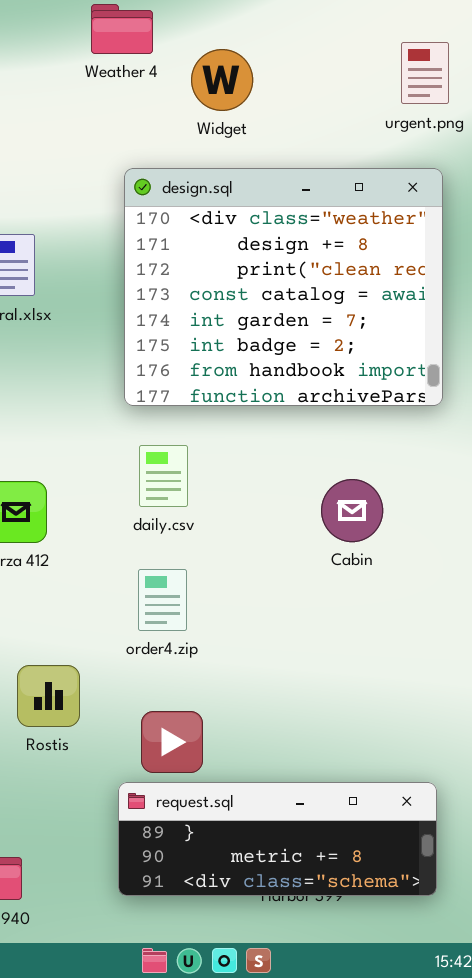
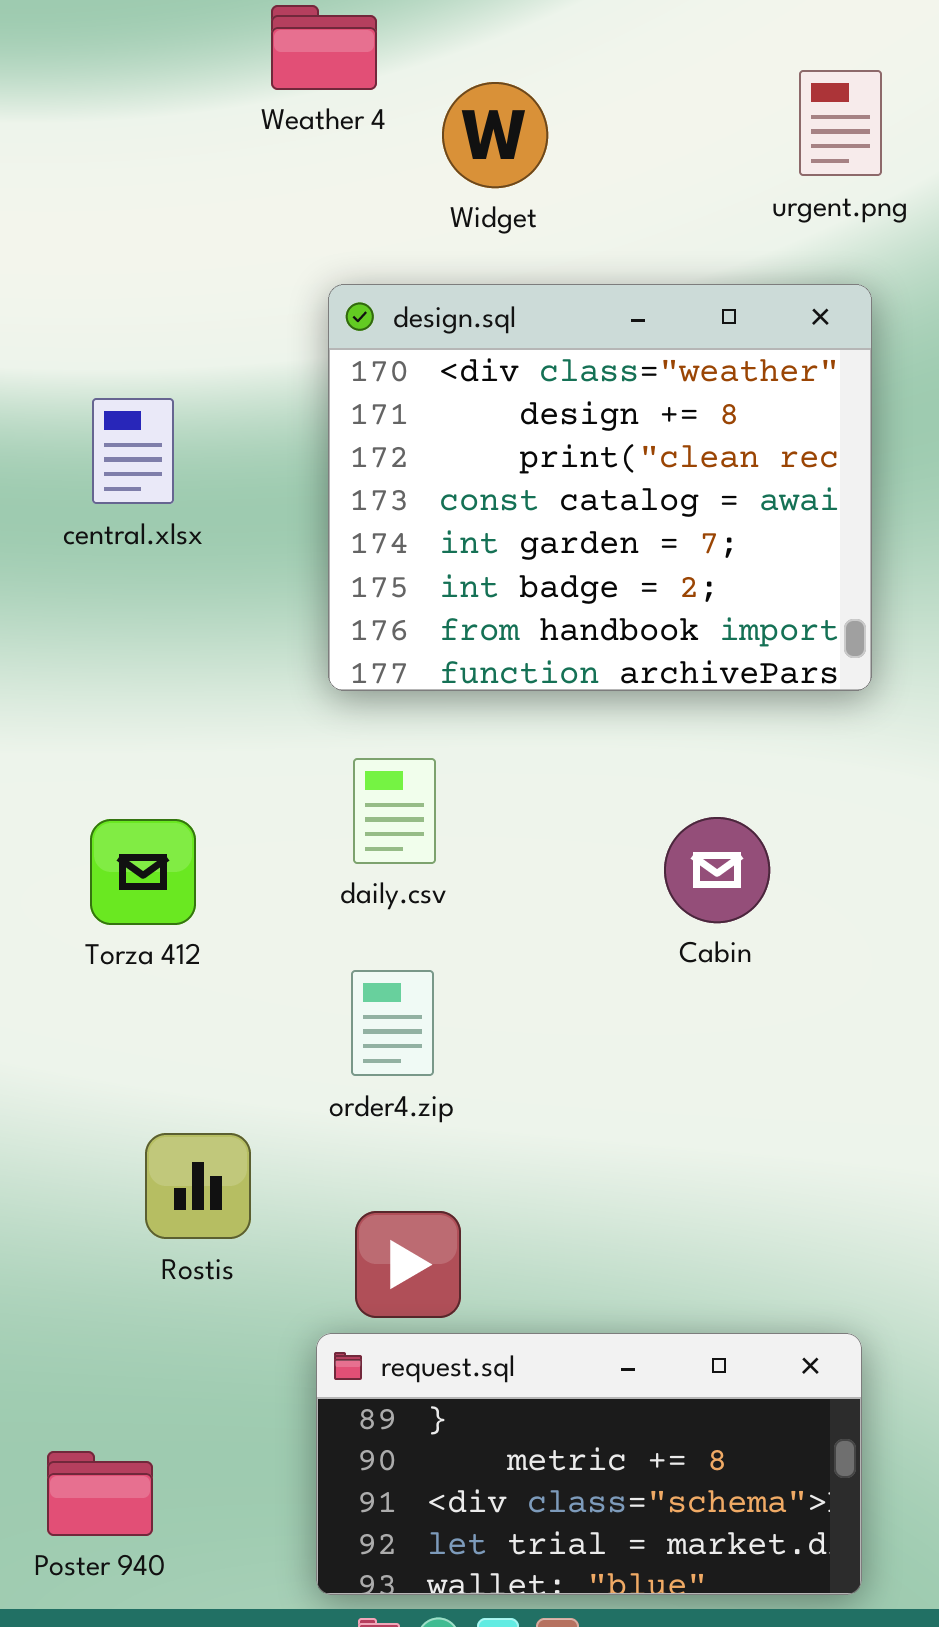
request.sql: [118,782,437,896] -> [316,1333,862,1595], resized

